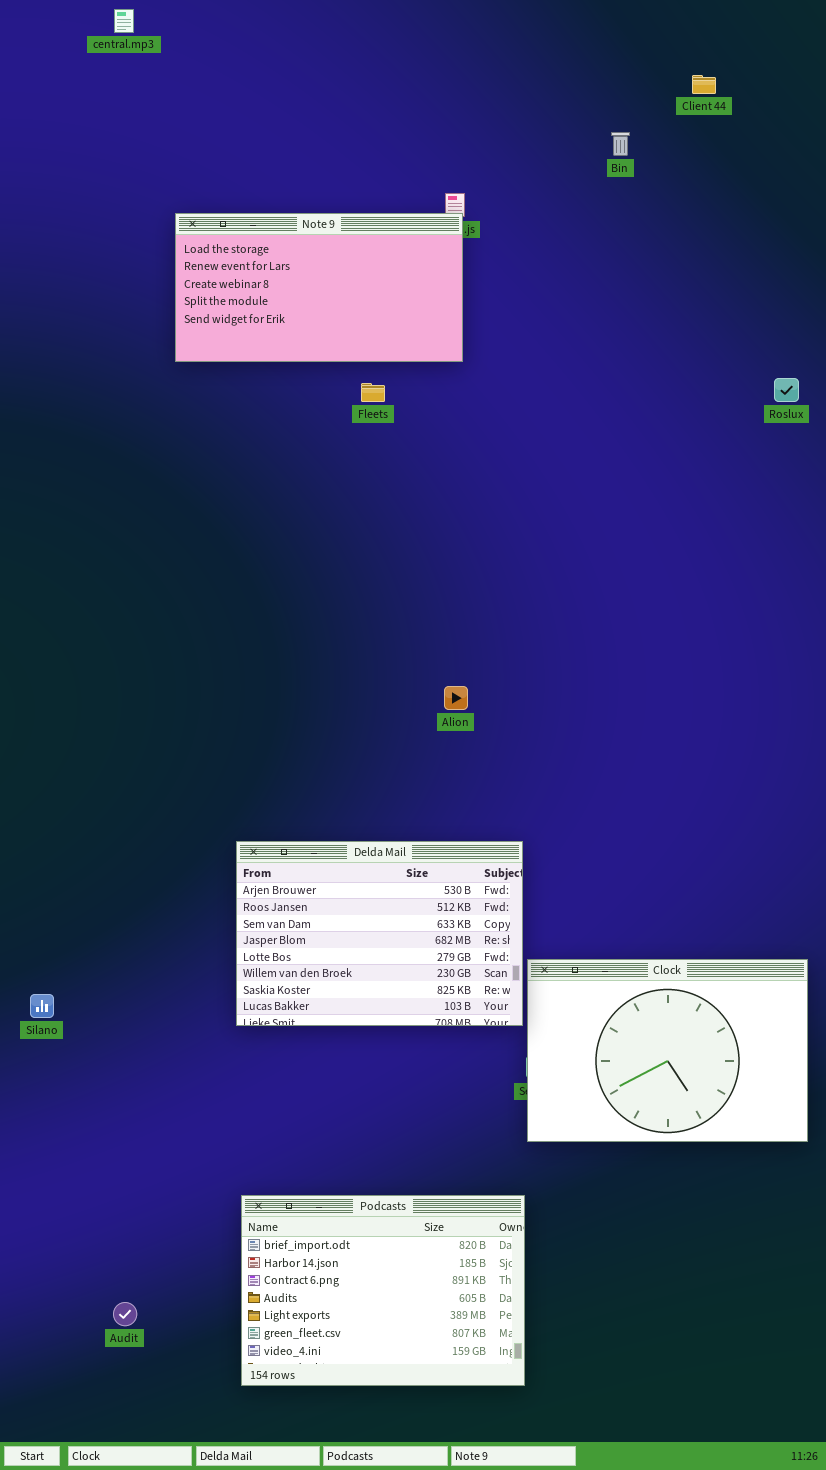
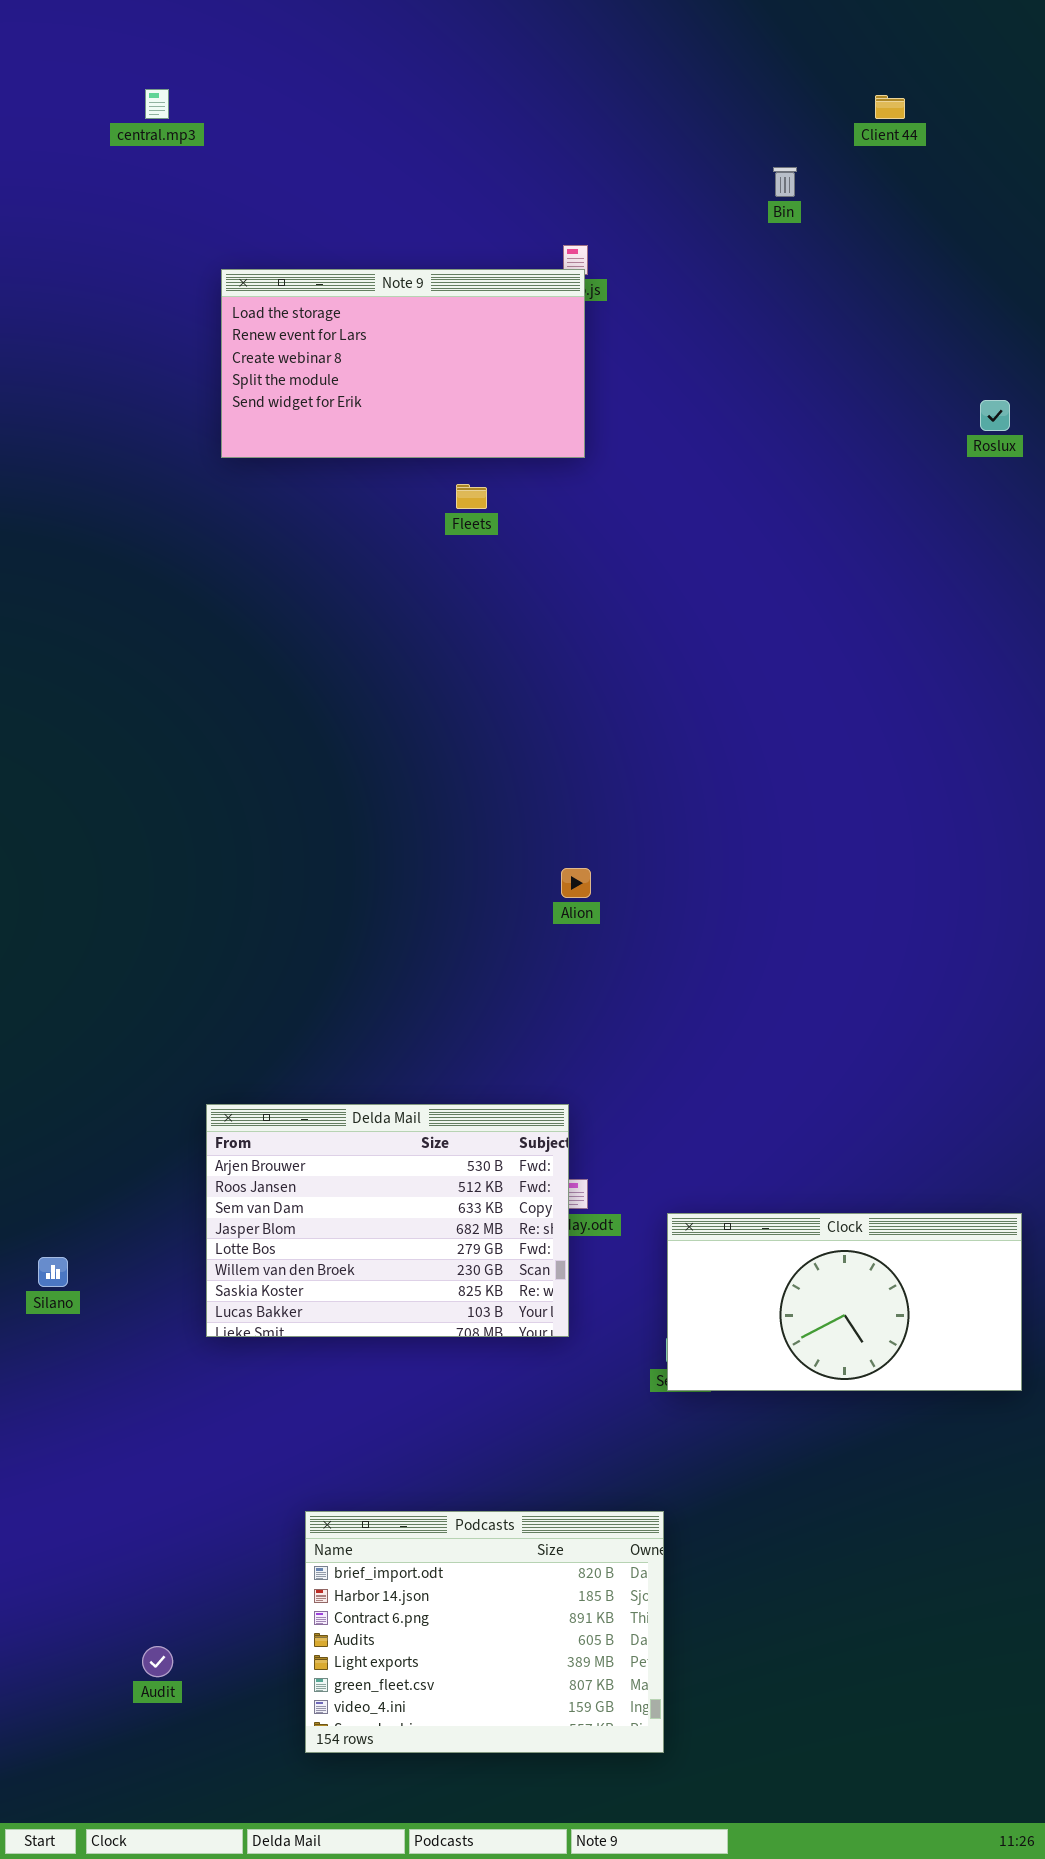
central.mp3: [114,9,134,33] -> [145,89,169,119], moved
Roslux: [774,378,799,402] -> [980,400,1010,431], moved
Delda Mail: [236,841,523,1026] -> [206,1104,569,1337], moved
Clock: [527,959,808,1142] -> [667,1213,1022,1391], resized

